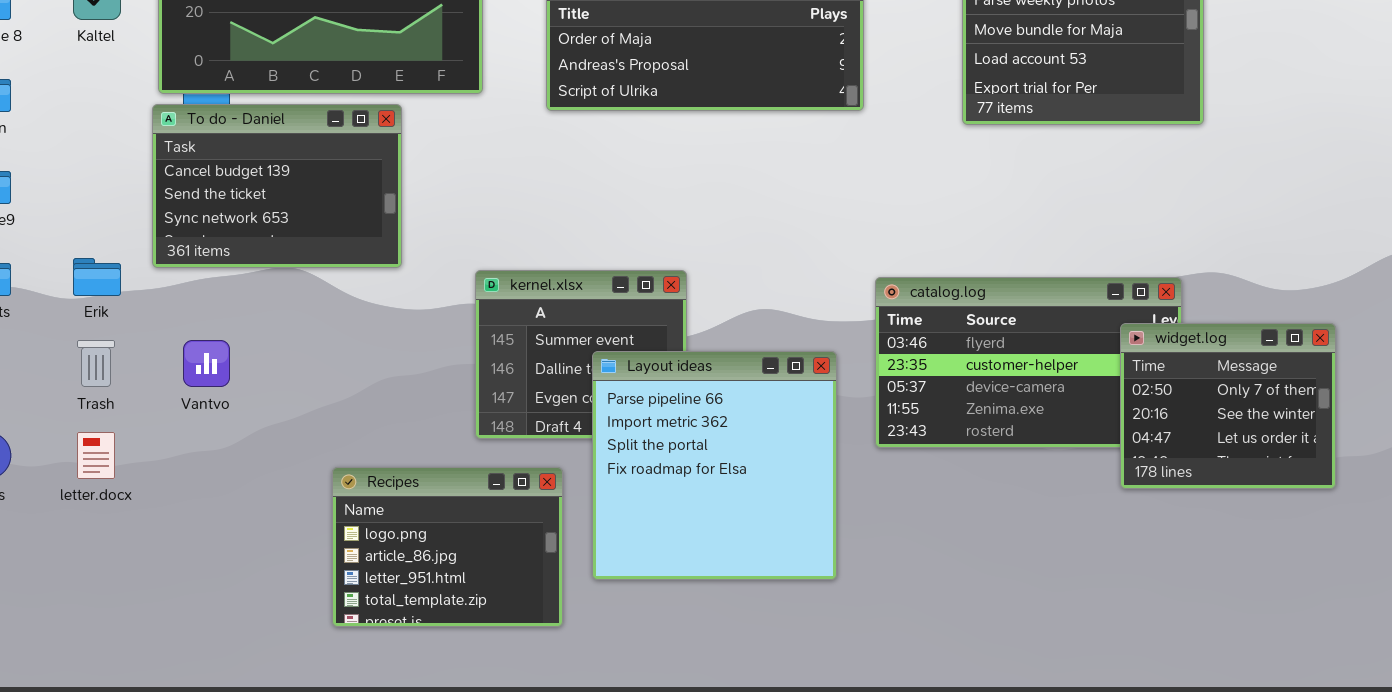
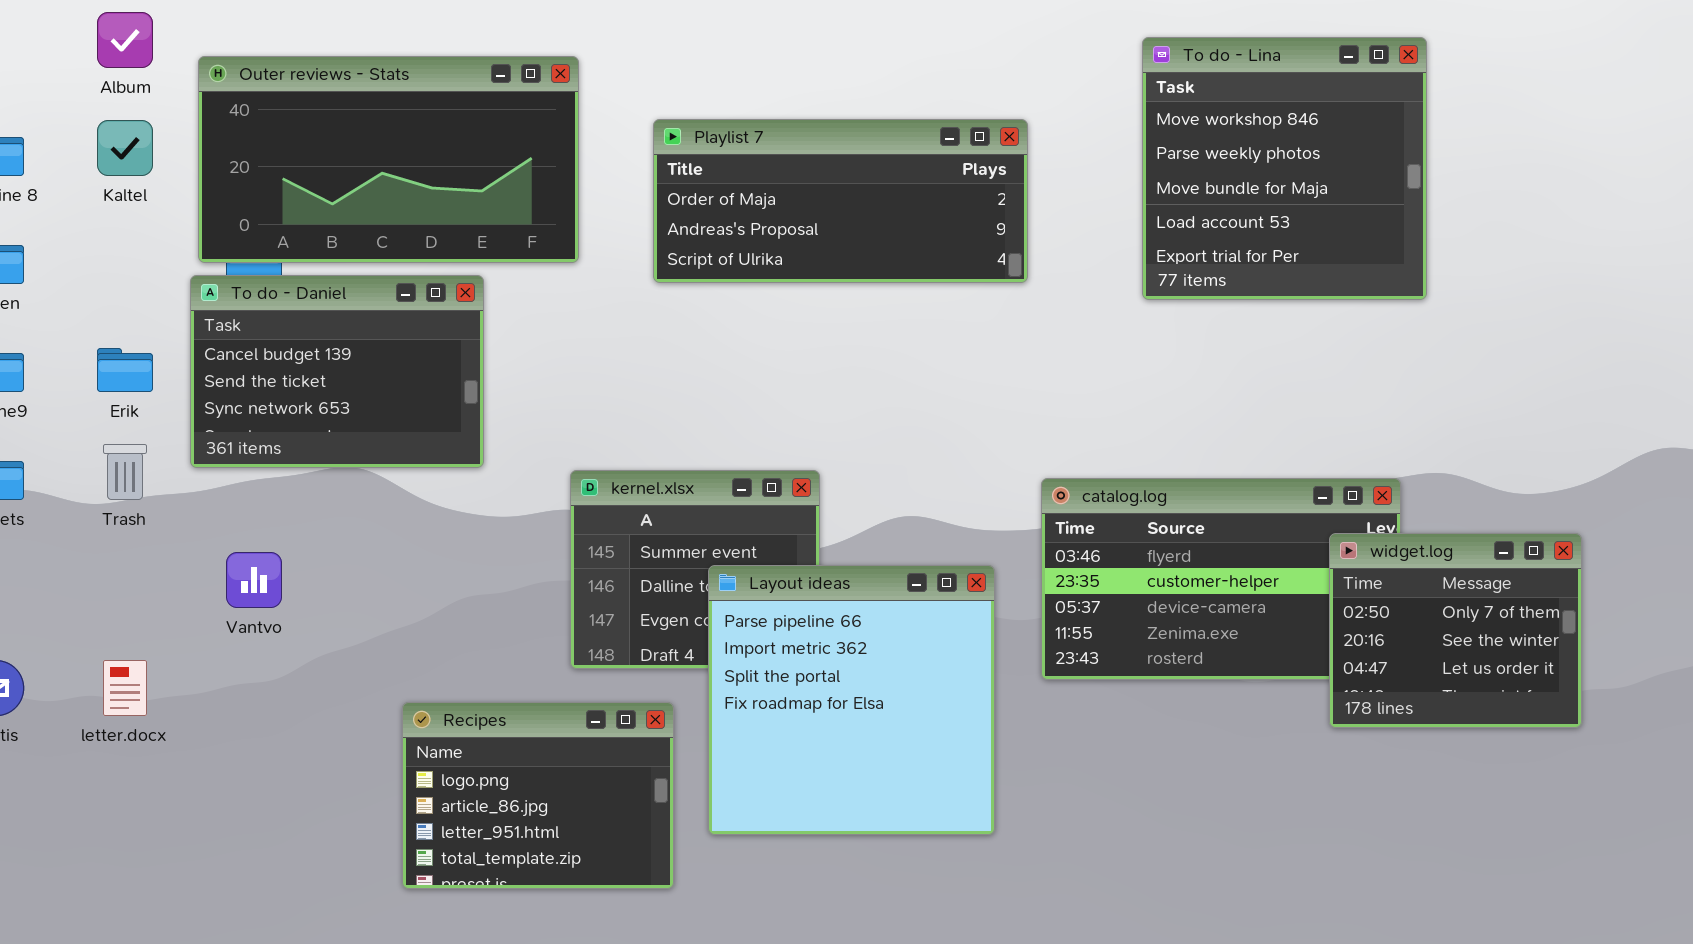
Erik: [73,258,121,296] -> [97,348,153,392], moved
Trash: [77,340,115,387] -> [103,444,147,500], moved

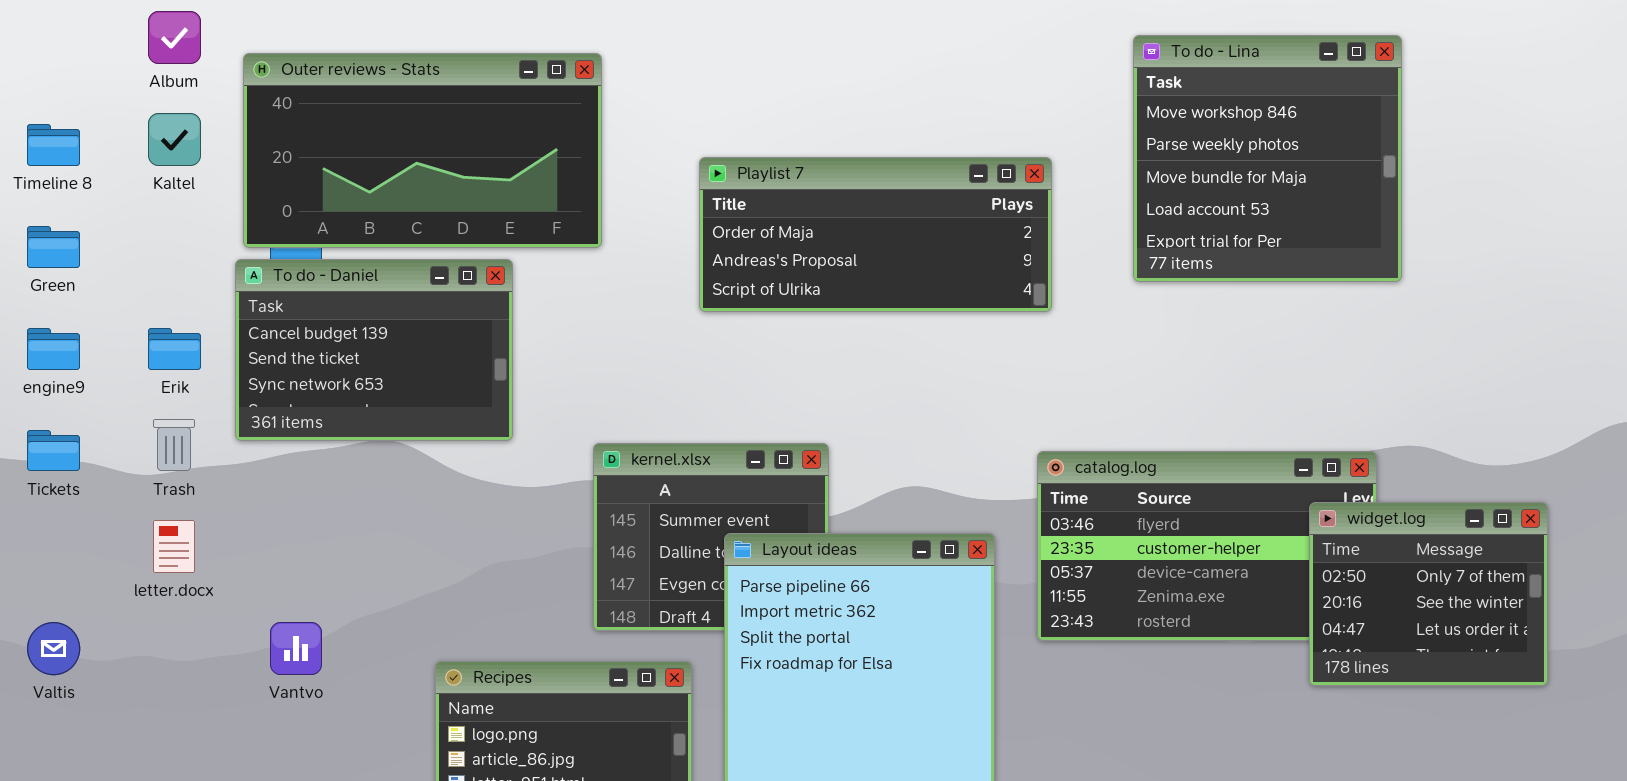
Playlist 7: [653,119,1028,283] -> [699,157,1052,312], moved
Vantvo: [226,552,282,608] -> [270,622,322,675], moved
letter.docx: [103,660,147,716] -> [153,520,195,573], moved

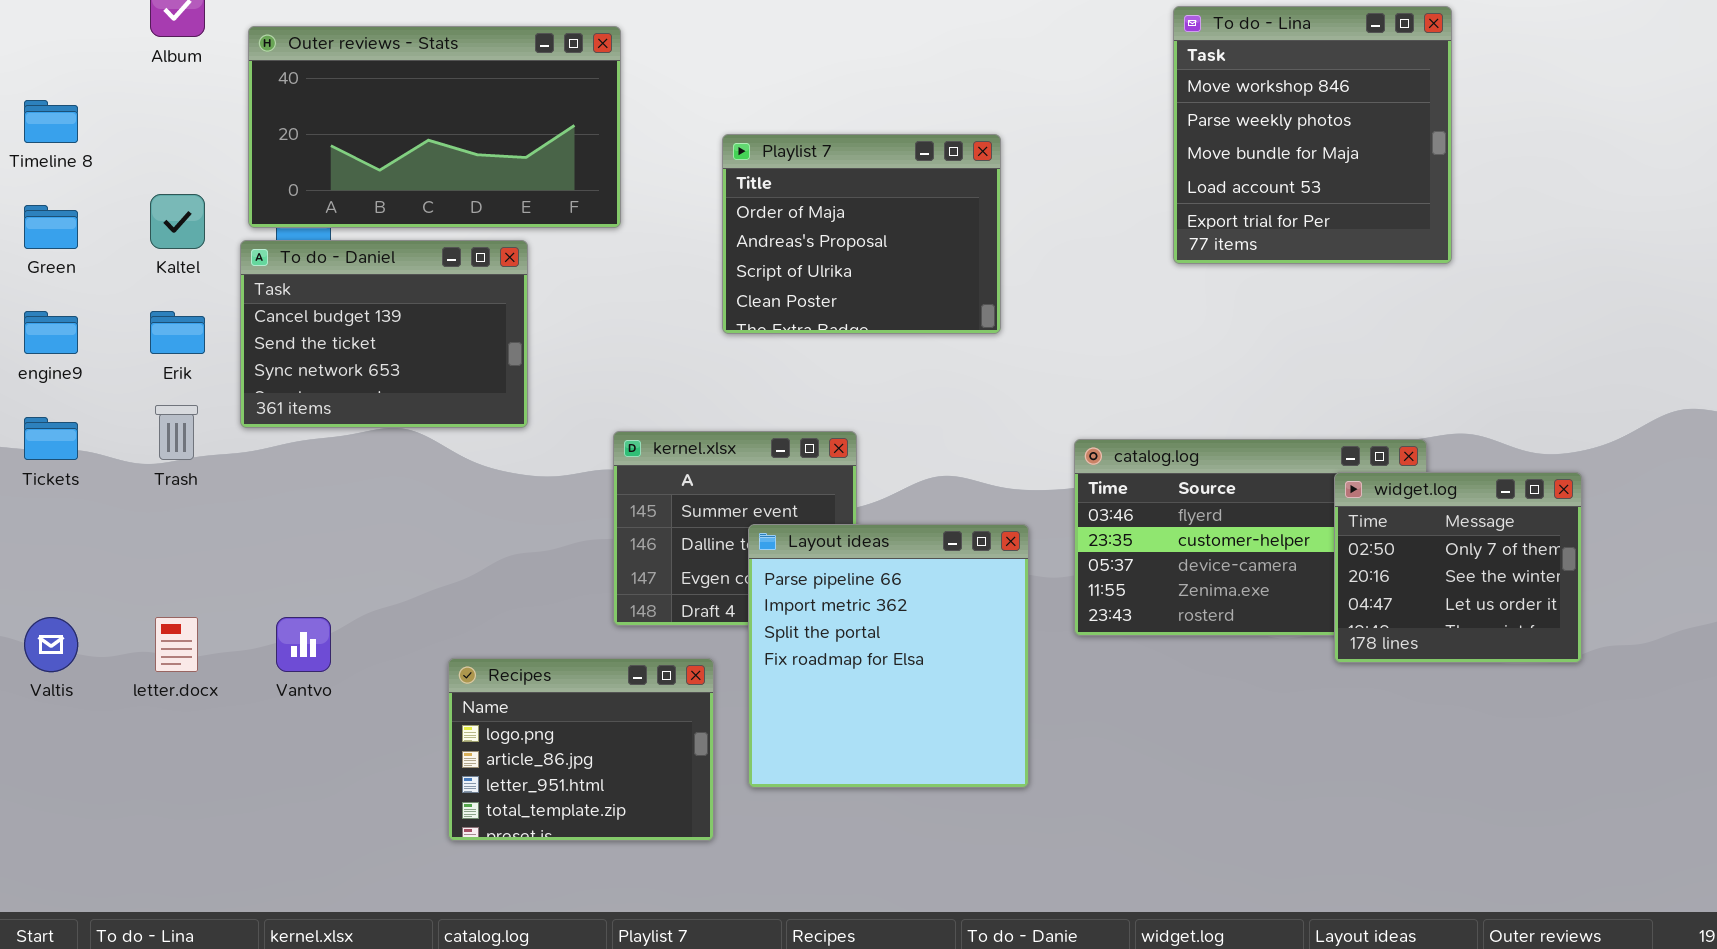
Kaltel: [148,113,201,166] -> [150,194,205,249], moved
Playlist 7: [699,157,1052,312] -> [722,134,1001,334], resized
widget.log: [1309,502,1548,686] -> [1334,472,1582,663], moved
letter.docx: [153,520,195,573] -> [155,617,198,672], moved

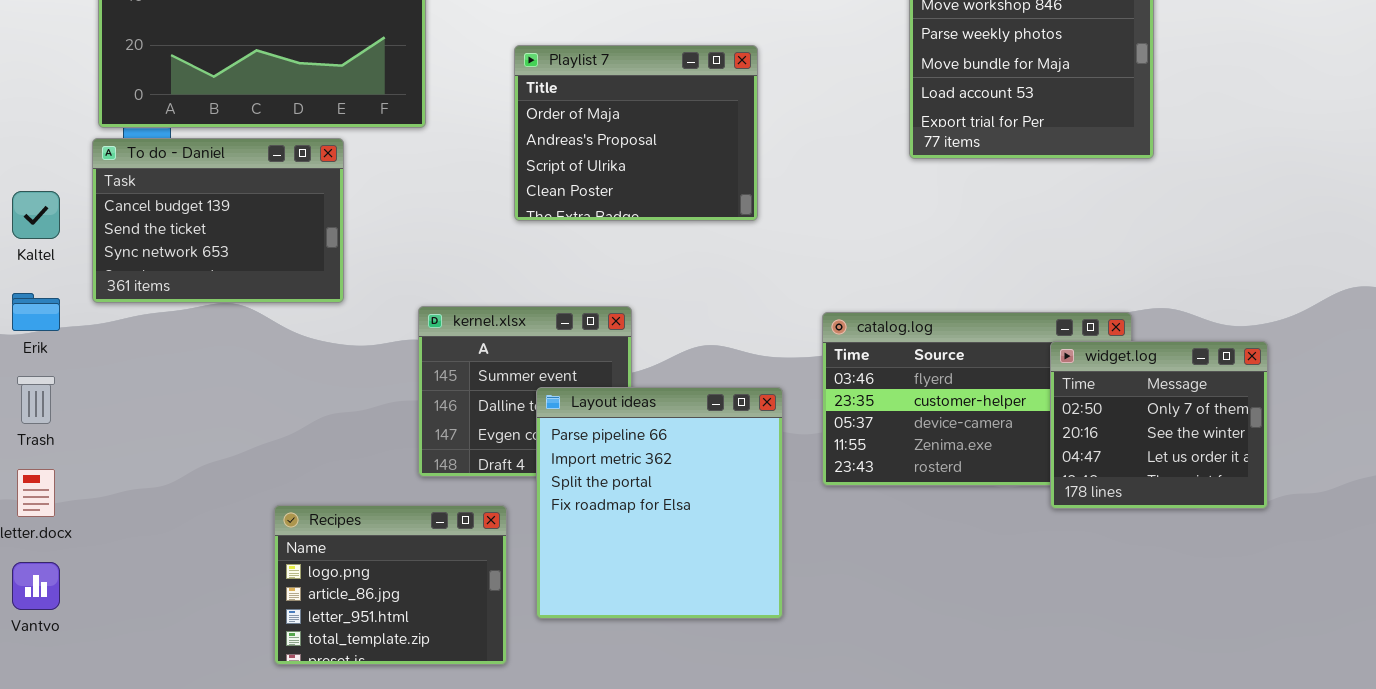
Kaltel: [150,194,205,249] -> [12,191,60,239], moved
Erik: [150,311,205,354] -> [12,293,60,331], moved
Trash: [155,405,198,460] -> [17,376,55,424], moved
Vantvo: [276,617,331,672] -> [12,562,60,610], moved

